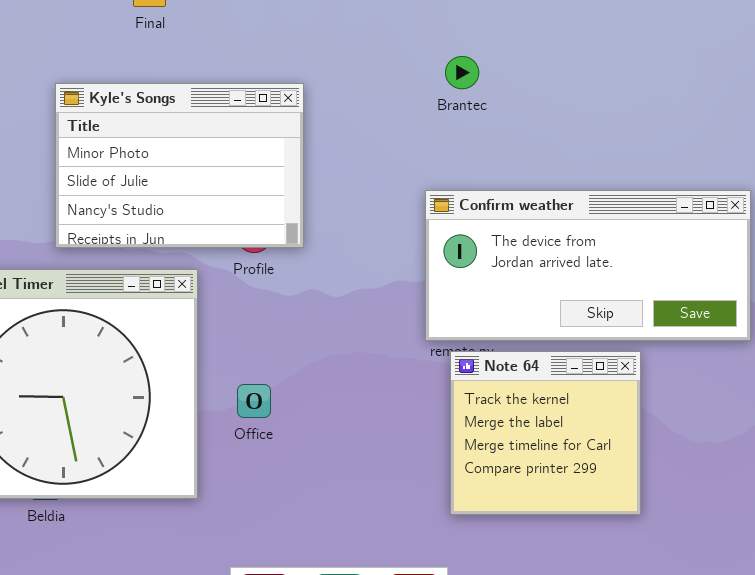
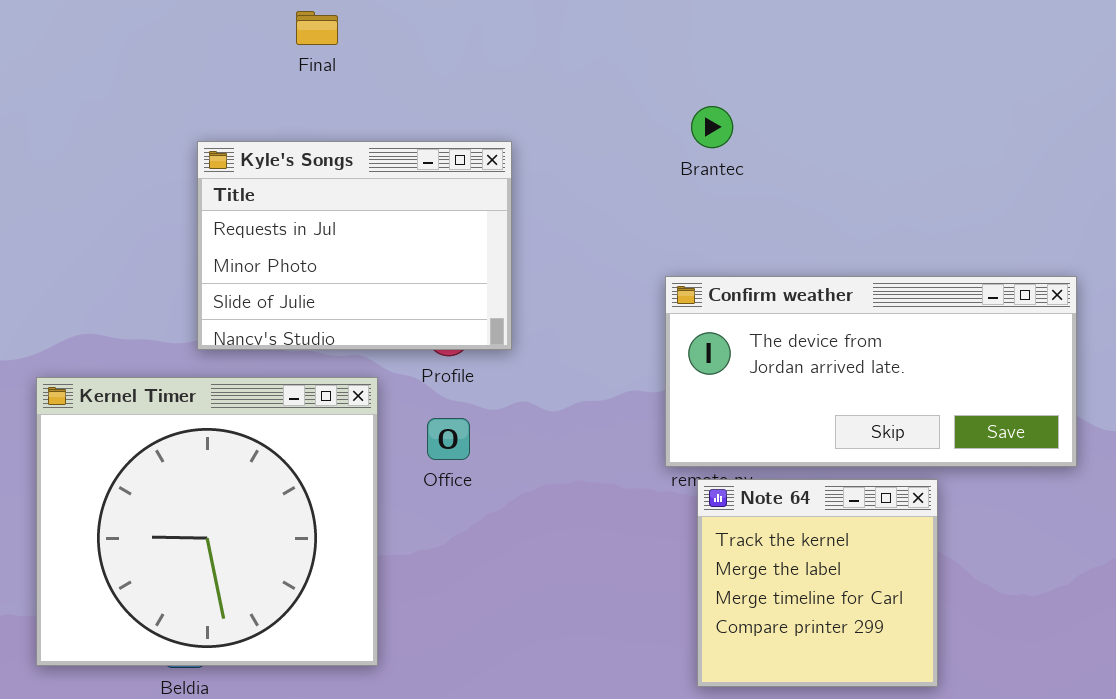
Kyle's Songs: [55,83,304,248] -> [197,141,512,350], scrolled up 1 row
Office: [237,384,271,418] -> [427,418,470,460], moved

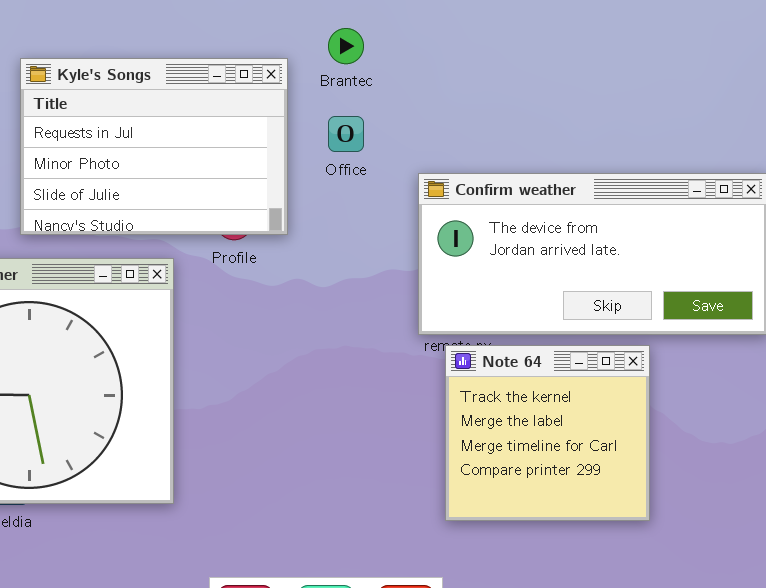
Brantec: [691,106,733,148] -> [328,28,364,64], moved
Office: [427,418,470,460] -> [328,116,364,152], moved

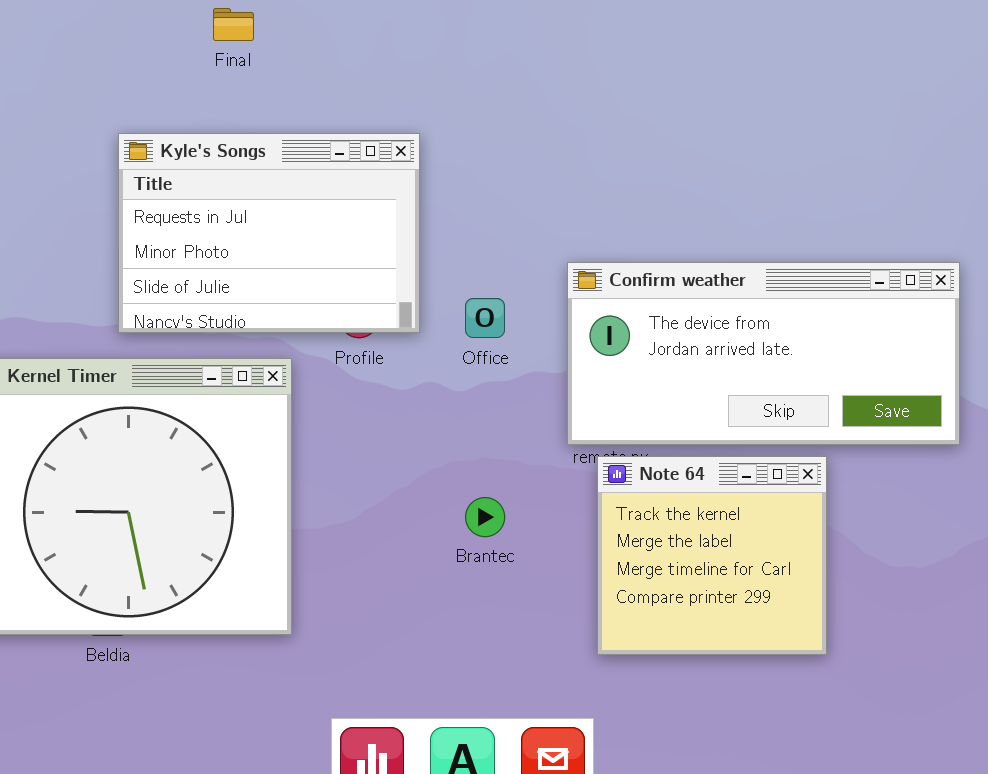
Brantec: [328,28,364,64] -> [465,497,505,537], moved
Office: [328,116,364,152] -> [465,298,505,338], moved

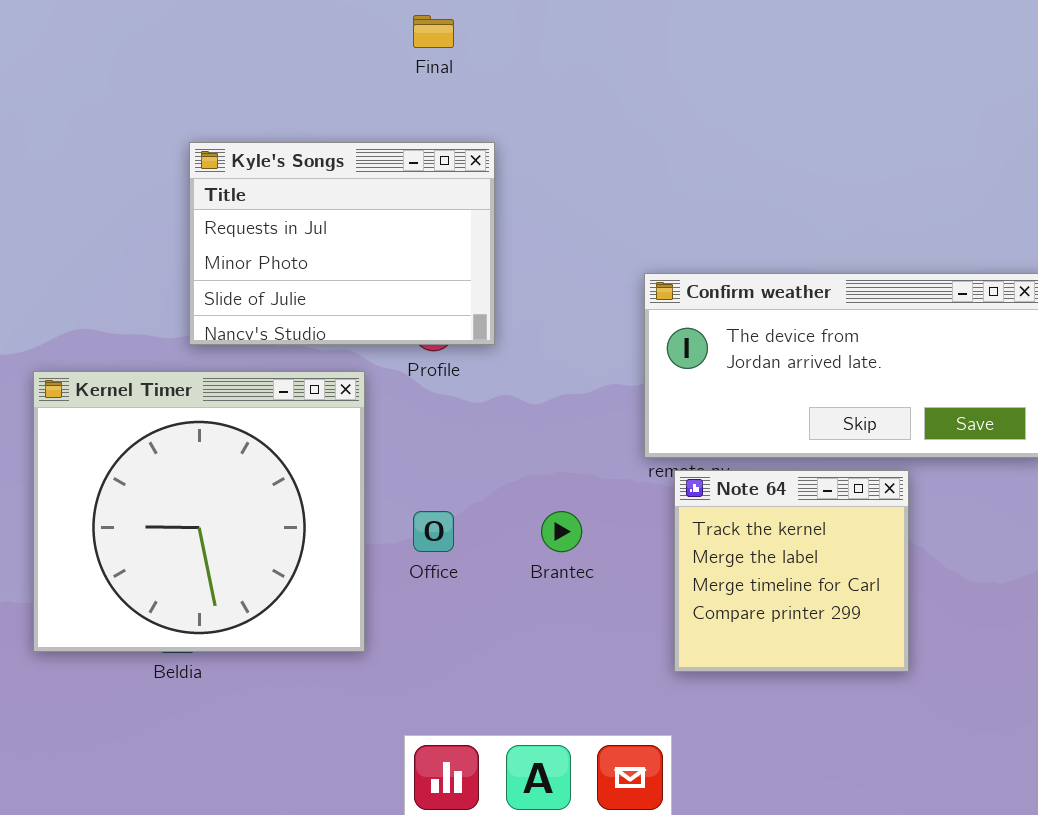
Final: [213,8,254,41] -> [413,15,454,48], moved
Office: [465,298,505,338] -> [413,511,454,552], moved

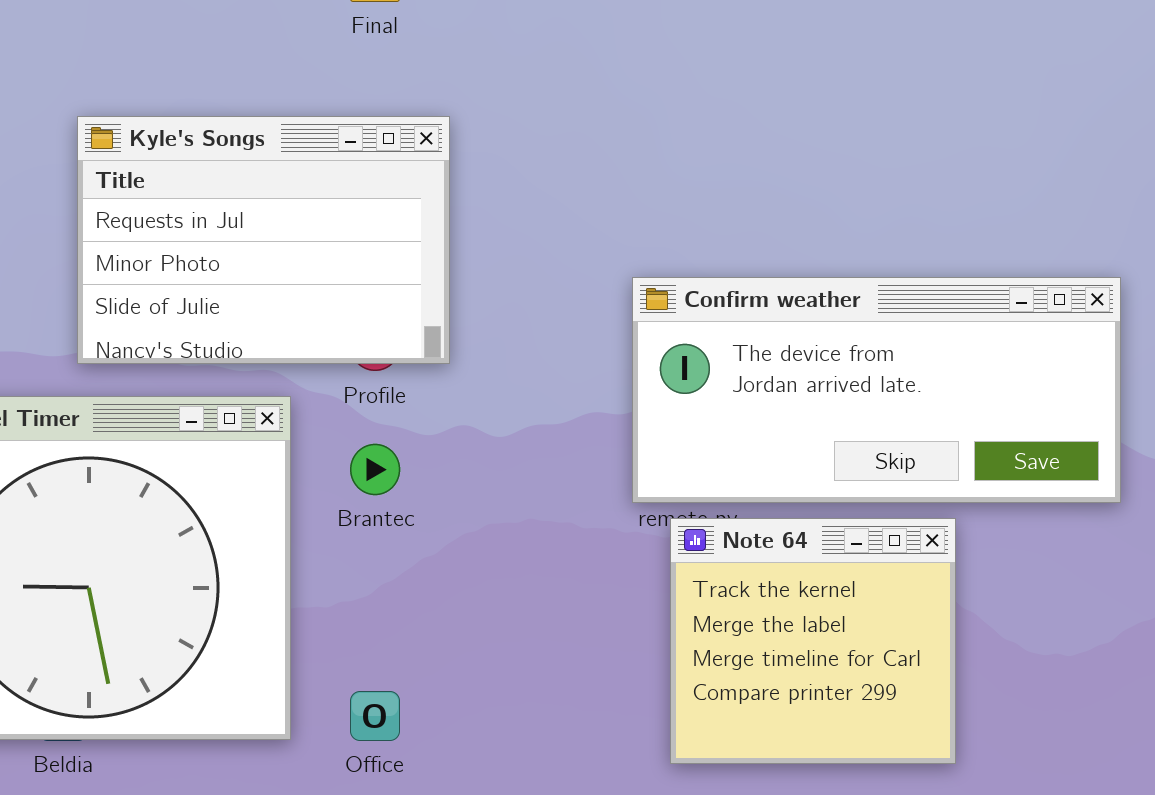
Office: [413,511,454,552] -> [350,691,400,741], moved
Brantec: [541,511,582,552] -> [350,444,400,495], moved

